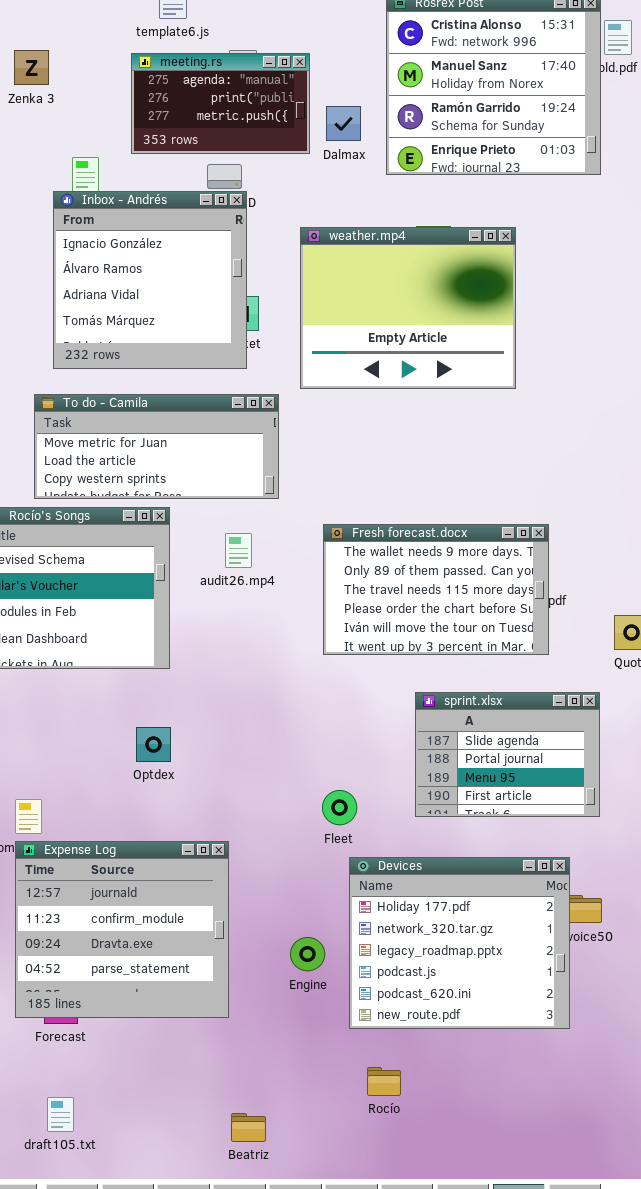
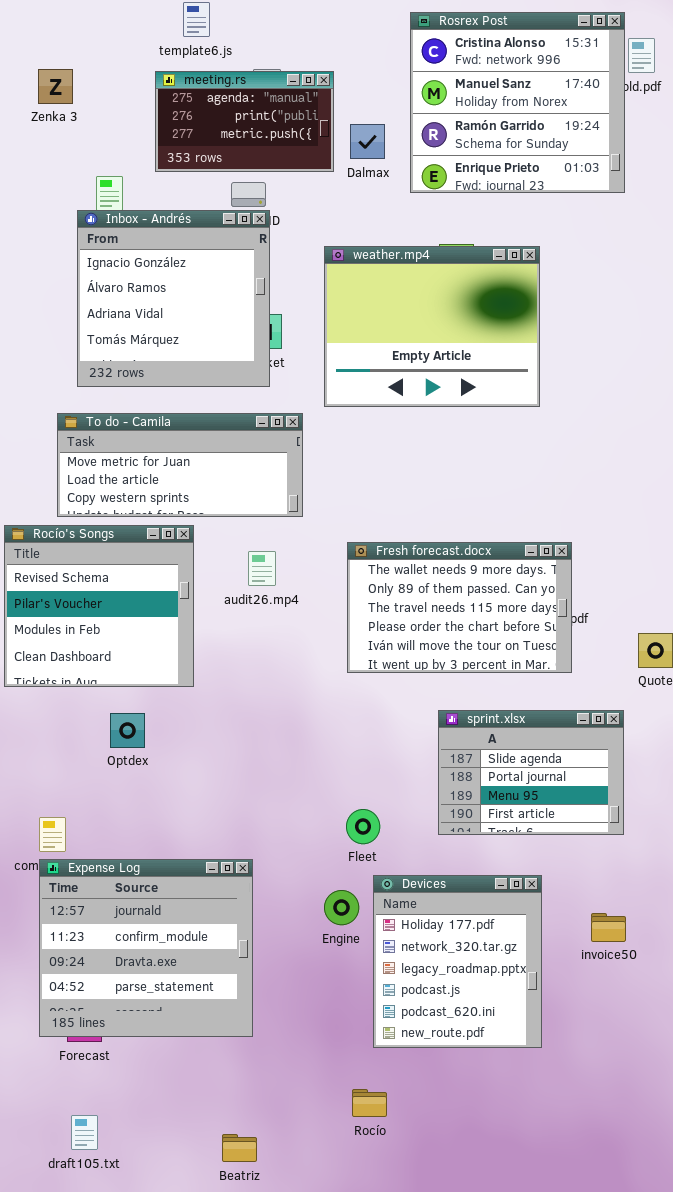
Optdex: [136,727,171,762] -> [110,713,145,748], moved
Devices: [349,857,570,1029] -> [373,875,542,1048], resized
Engine: [290,937,325,971] -> [324,890,359,925], moved
Rocío: [367,1067,401,1096] -> [352,1089,387,1117], moved
Beatriz: [231,1113,266,1142] -> [222,1134,257,1162], moved

